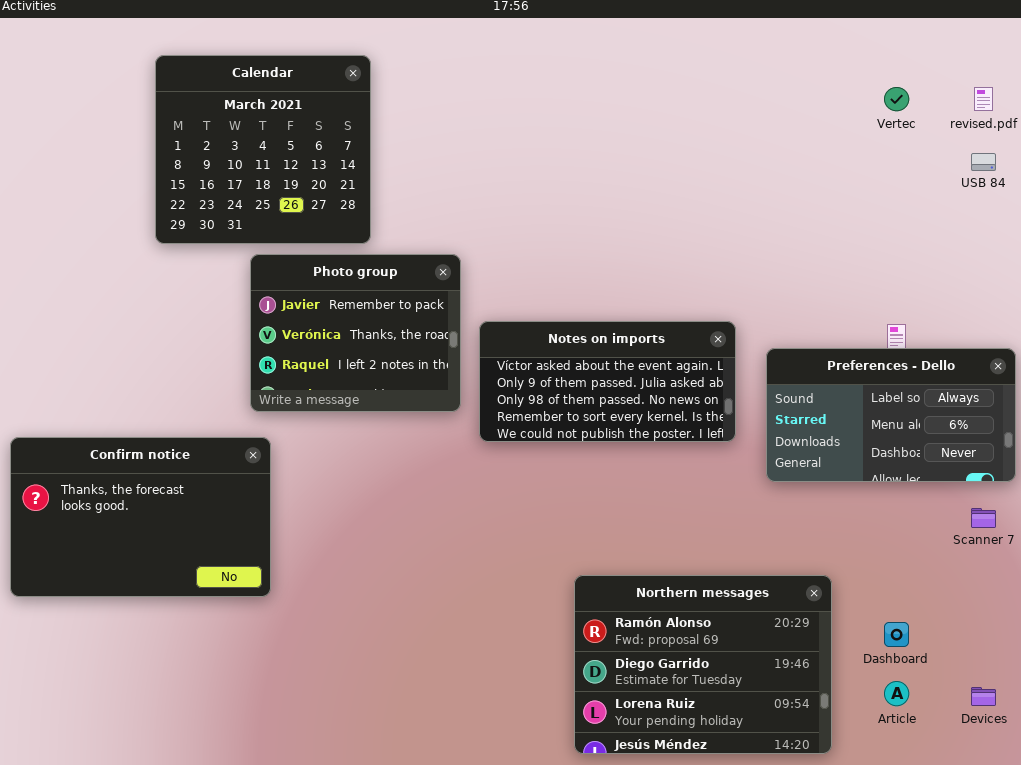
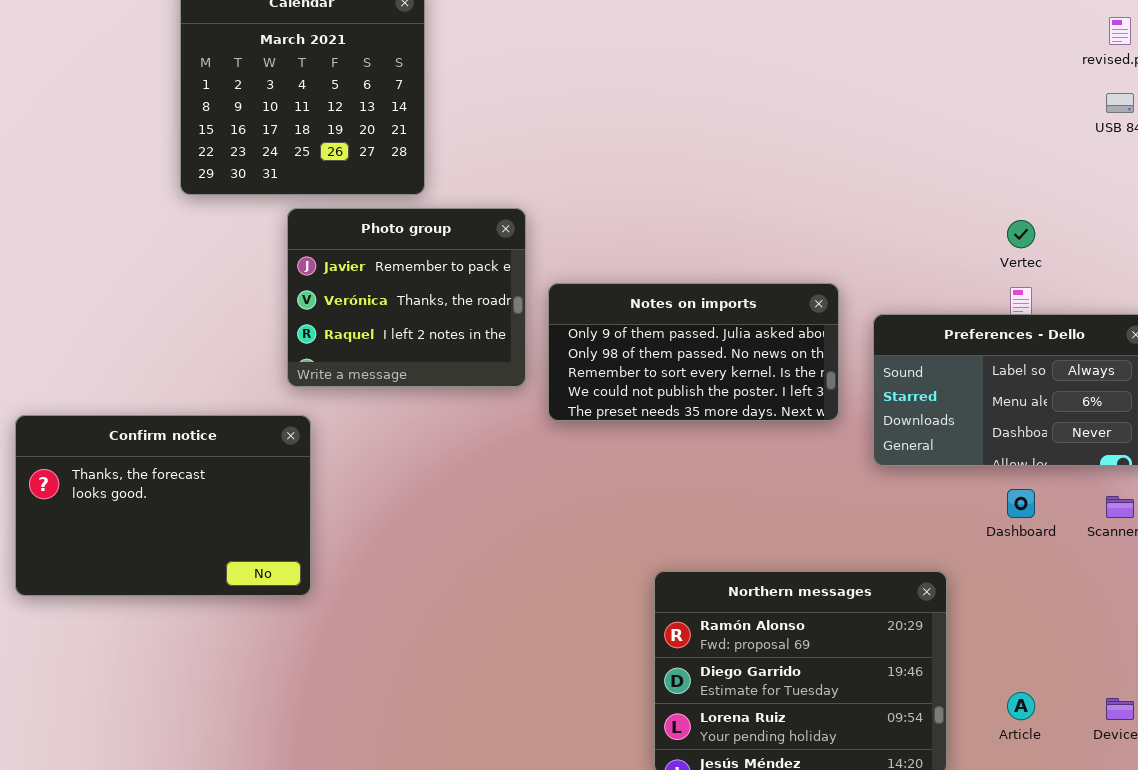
Vertec: [884,87,909,111] -> [1007,220,1035,248], moved
Notes on imports: [479,321,736,442] -> [548,283,839,421], scrolled down 1 row
Dashboard: [884,622,909,647] -> [1007,489,1035,518], moved

